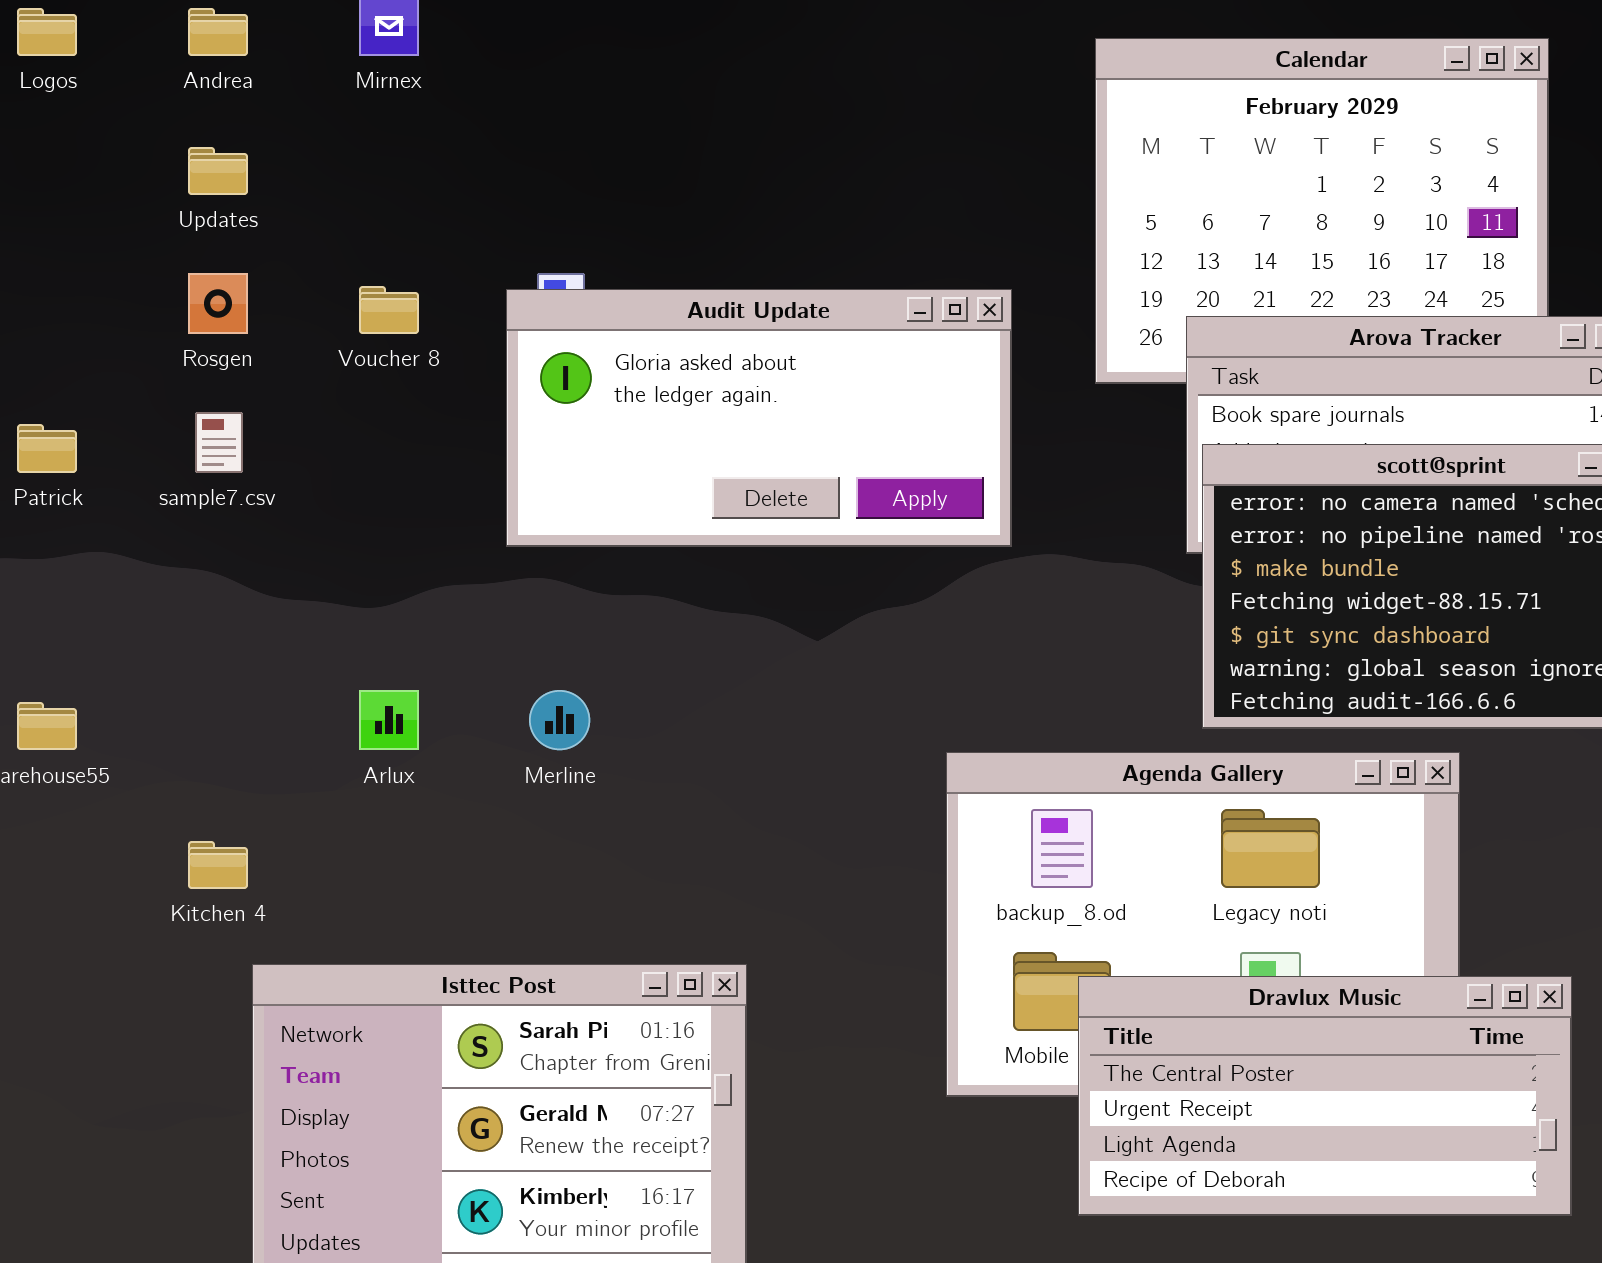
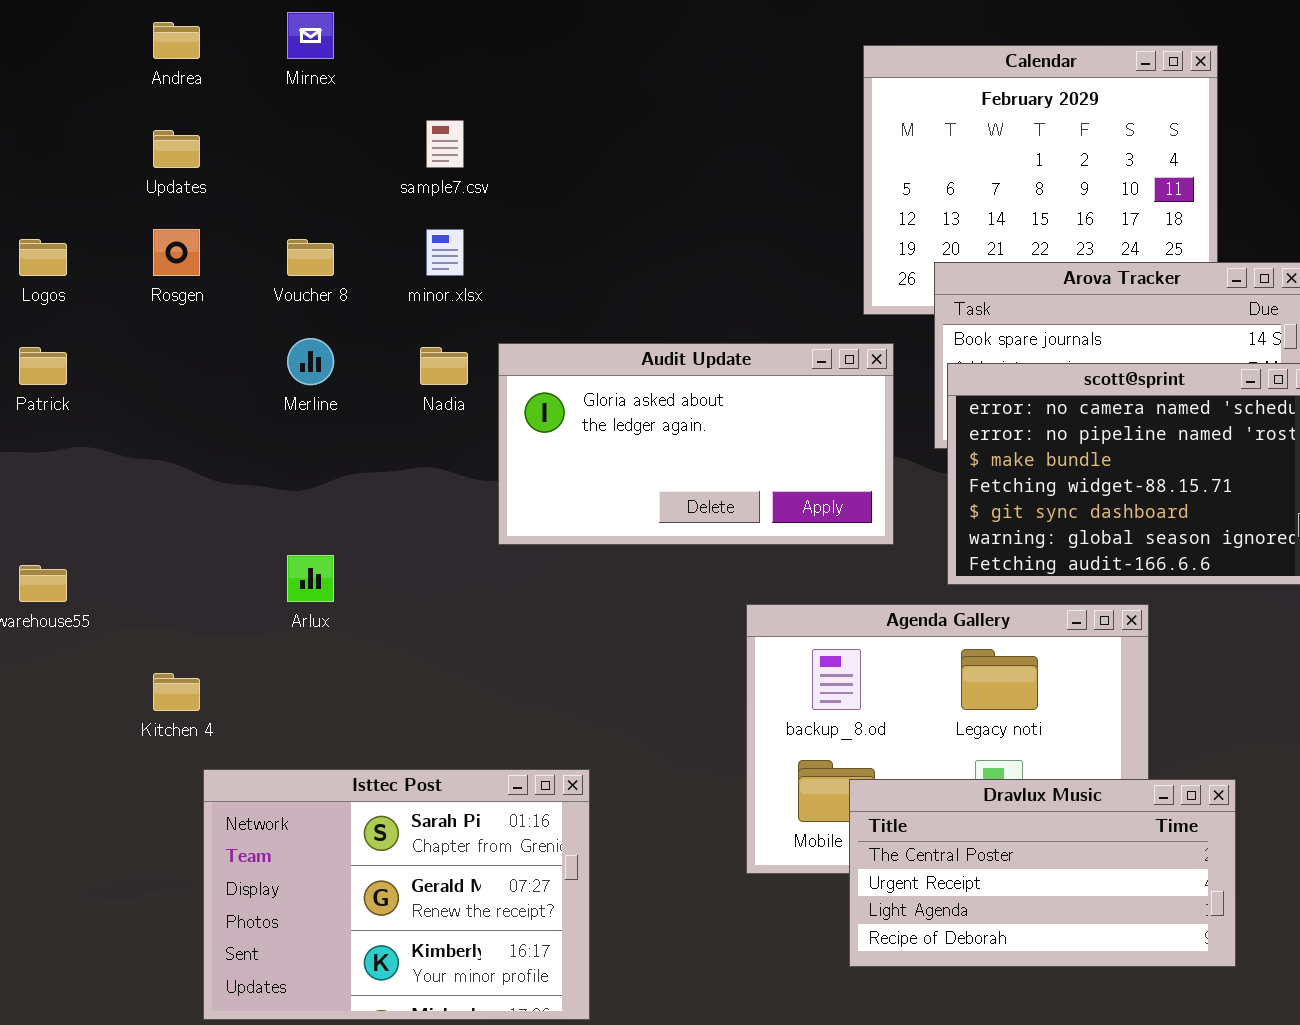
Logos: [17,8,77,56] -> [19,239,67,276], moved
Audit Update: [506,289,1012,547] -> [498,343,894,545], moved
sample7.csv: [195,412,243,473] -> [426,120,464,168], moved
Merline: [529,690,590,750] -> [287,338,334,385], moved

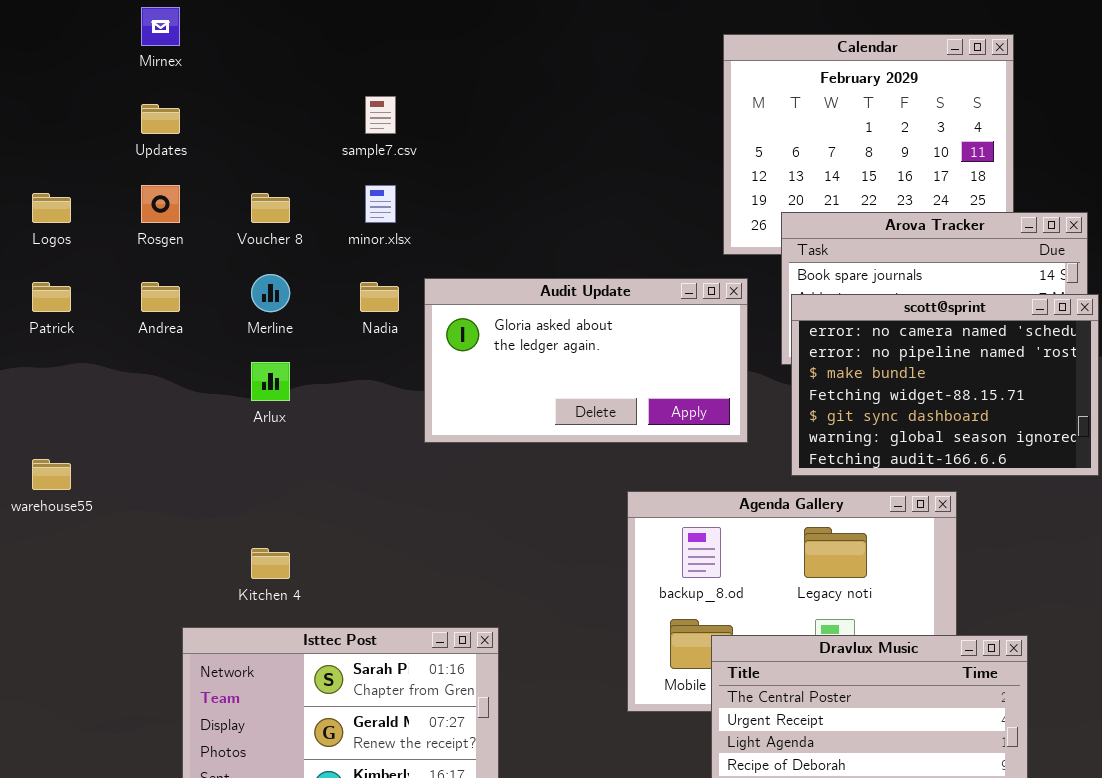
Mirnex: [287,12,334,59] -> [141,7,180,46], moved
Andrea: [153,22,200,59] -> [141,282,180,312], moved
Arlux: [287,555,334,602] -> [251,362,290,401], moved
Kitchen 4: [153,673,200,711] -> [251,548,290,579], moved

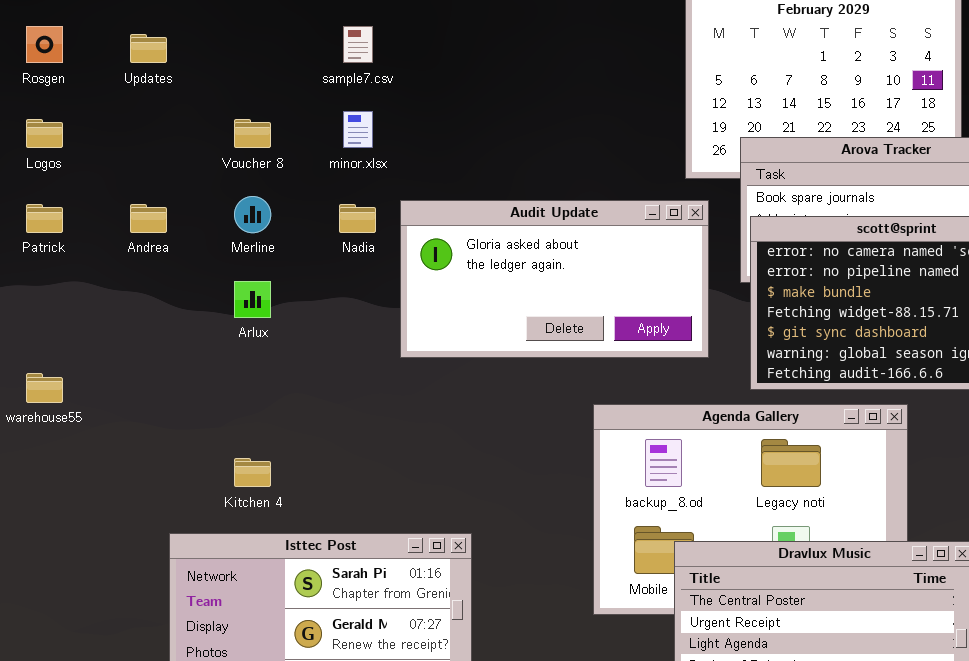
Rosgen: [141,185,180,223] -> [26,26,63,63], moved

